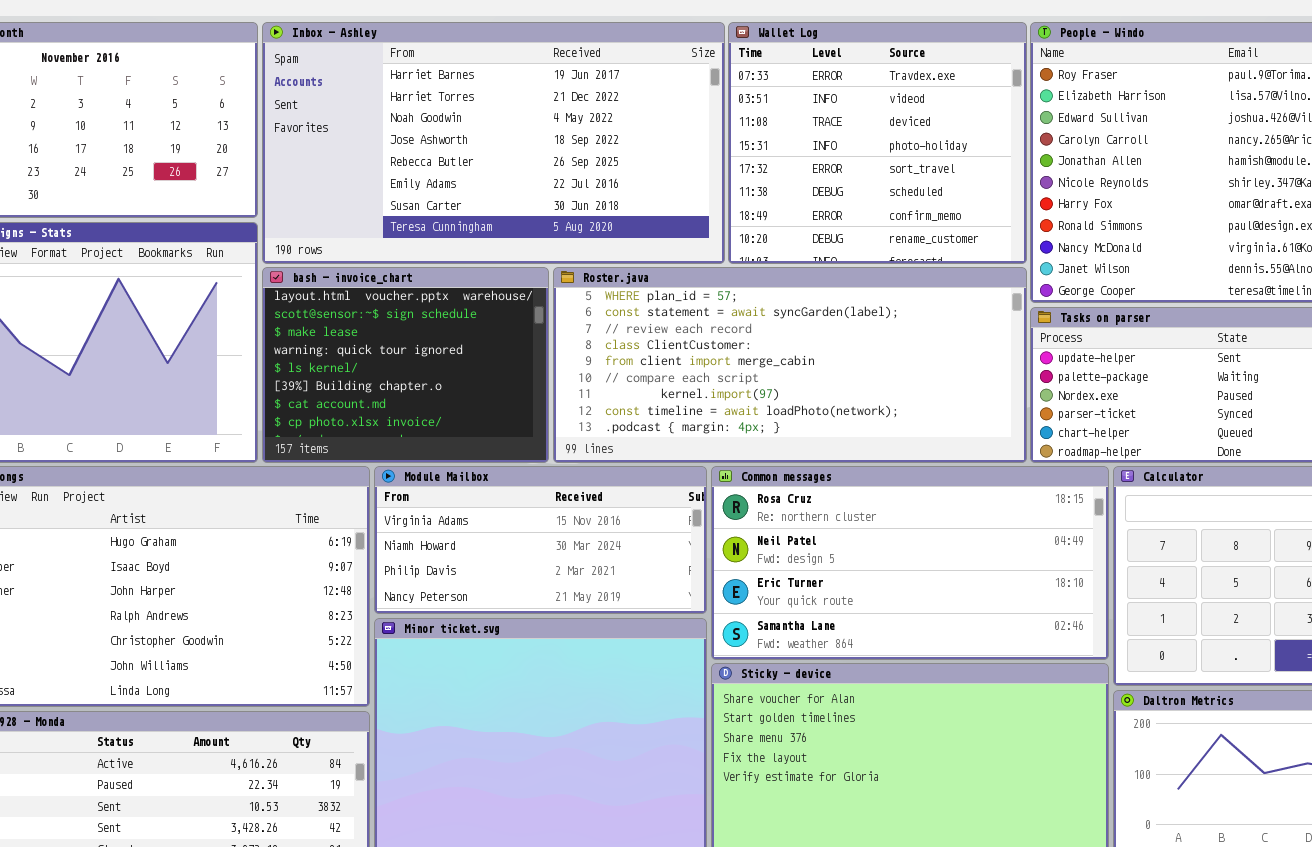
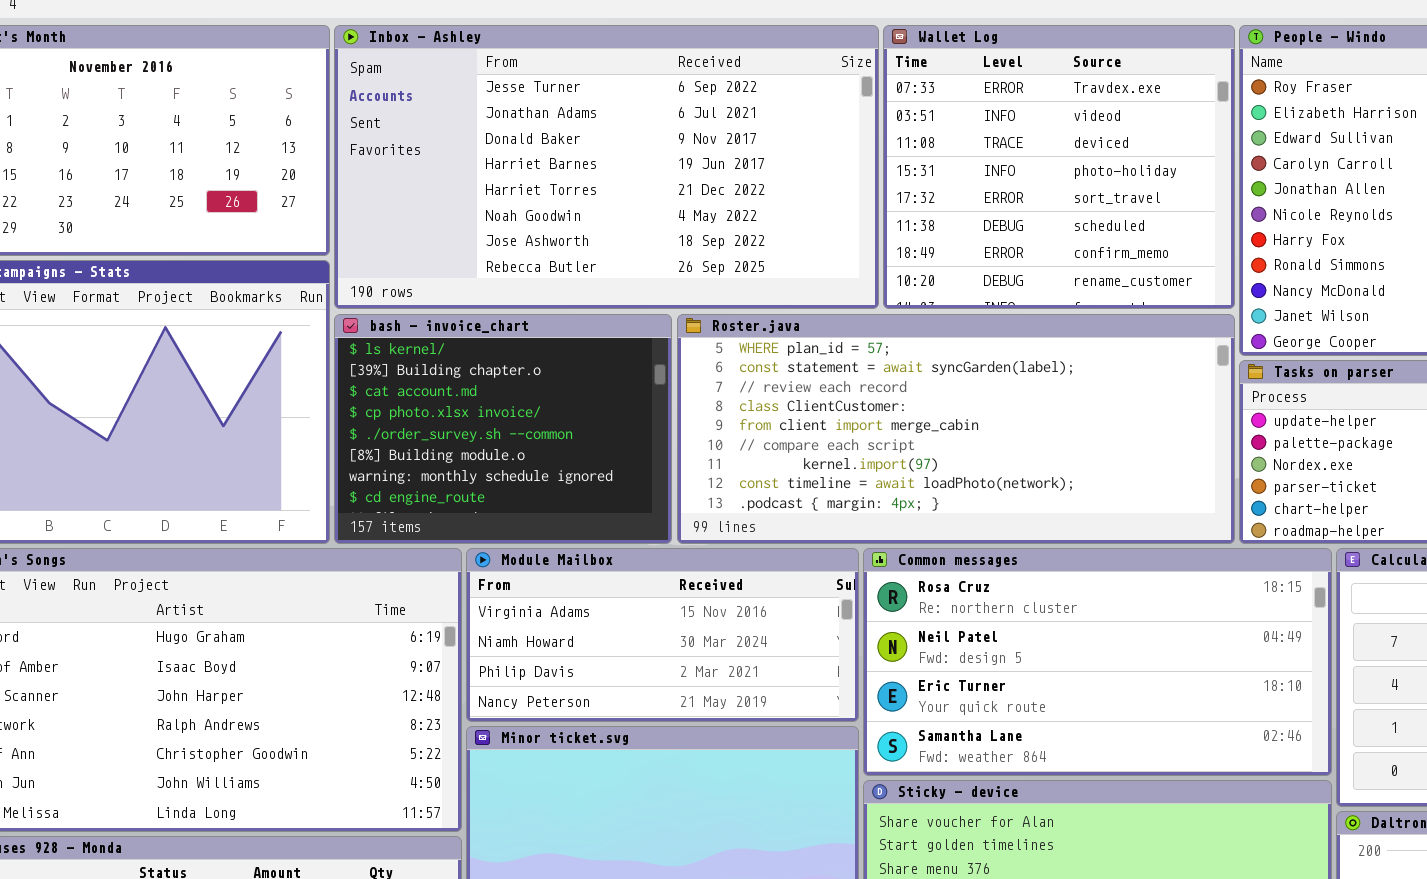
Inbox - Ashley: [262,22,725,264] -> [334,25,879,309], scrolled up 3 rows
bash - invoice_chart: [262,267,549,463] -> [334,314,672,544], scrolled down 4 rows

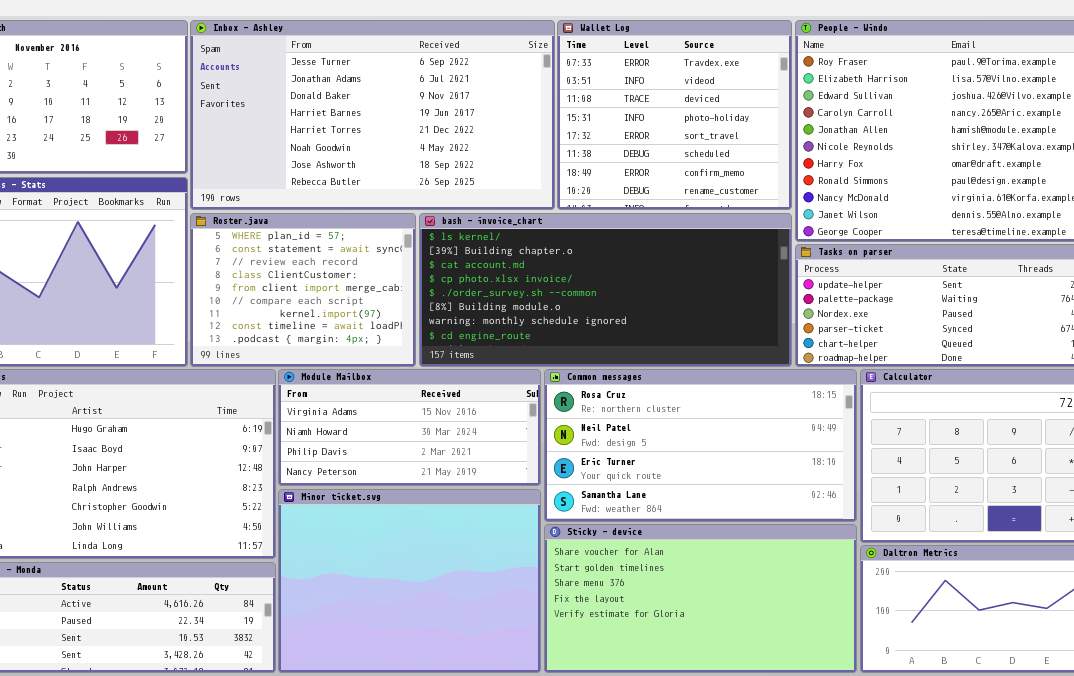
bash - invoice_chart: [334,314,672,544] -> [419,213,792,367], moved, resized
Roster.java: [677,314,1235,544] -> [190,213,416,367], moved, resized

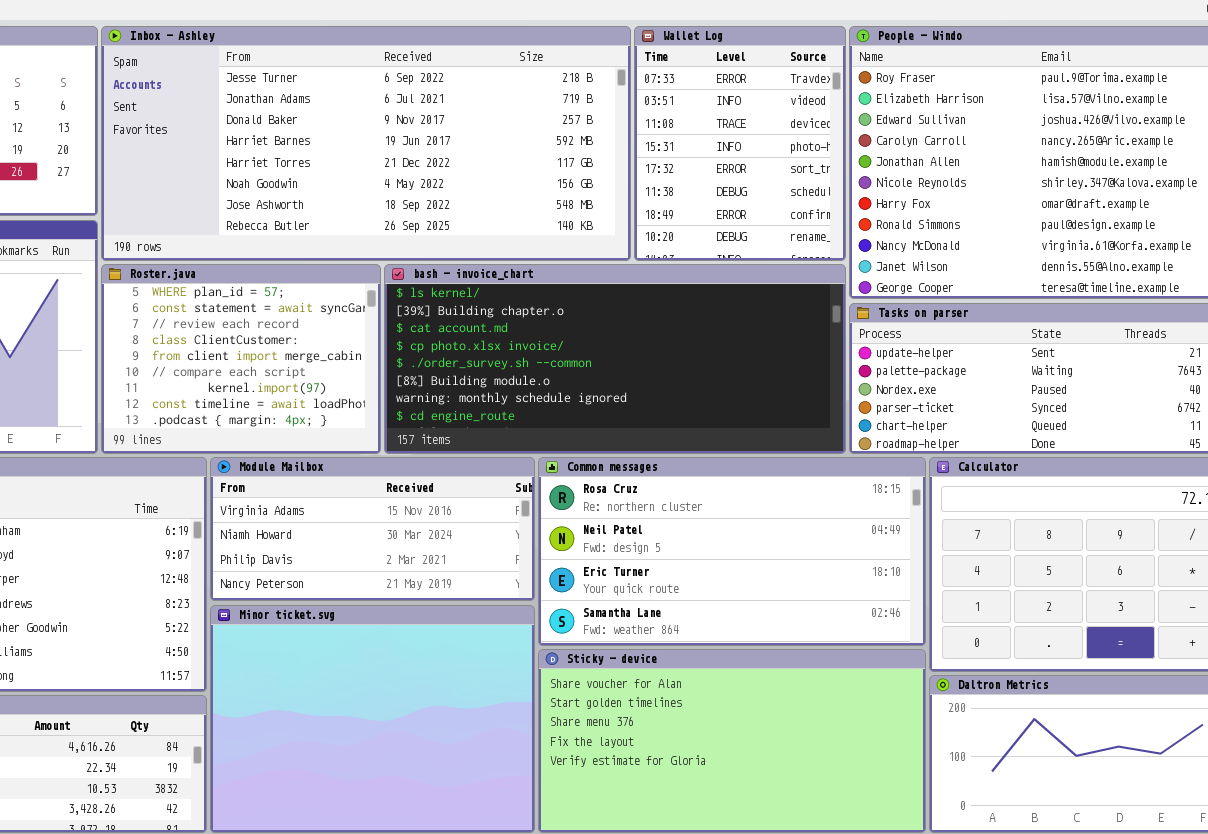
Inbox - Ashley: [190,20,555,210] -> [101,26,631,261], resized
Wallet Log: [557,20,792,210] -> [634,26,846,261], resized

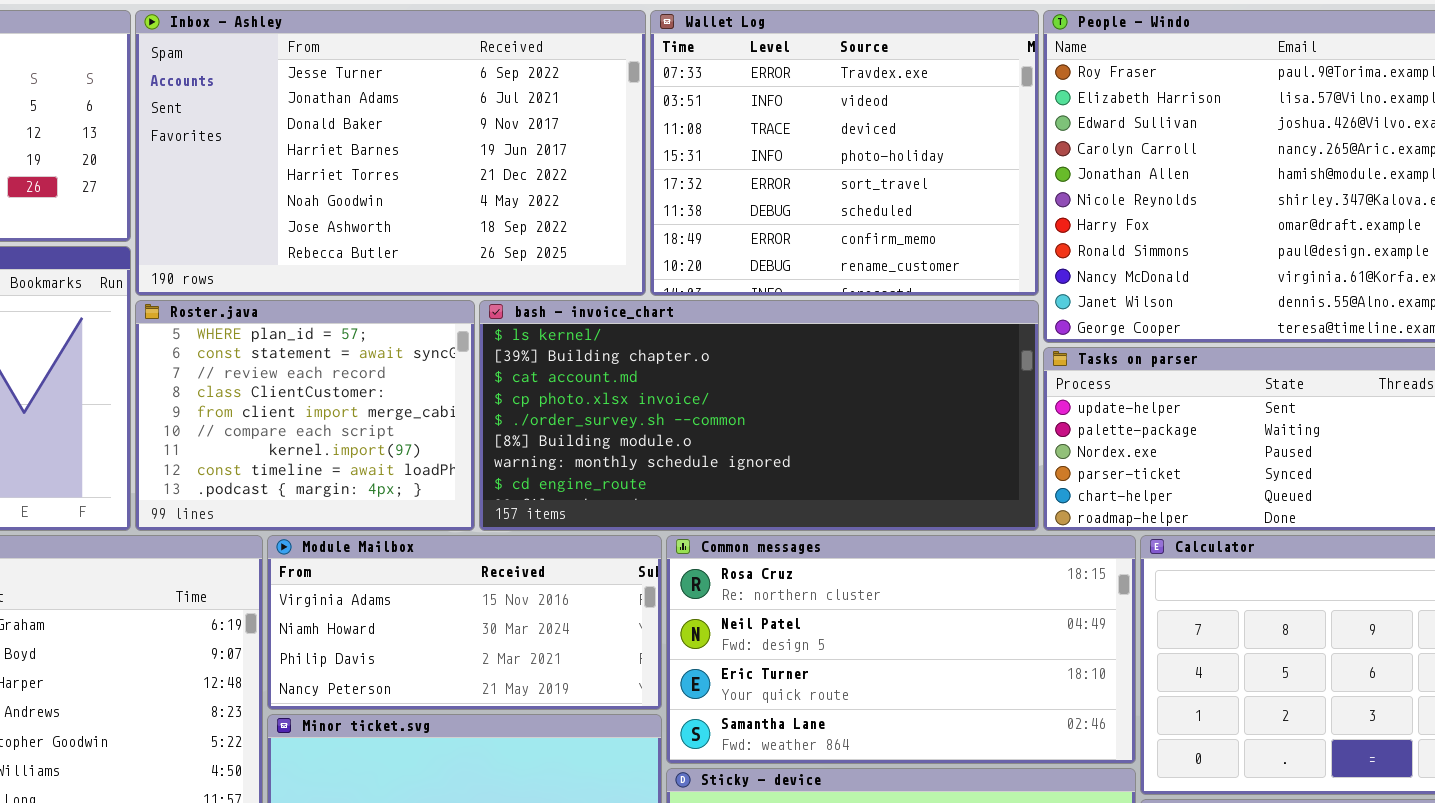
Inbox - Ashley: [101,26,631,261] -> [135,10,646,296], resized
Wallet Log: [634,26,846,261] -> [650,10,1039,296], resized

